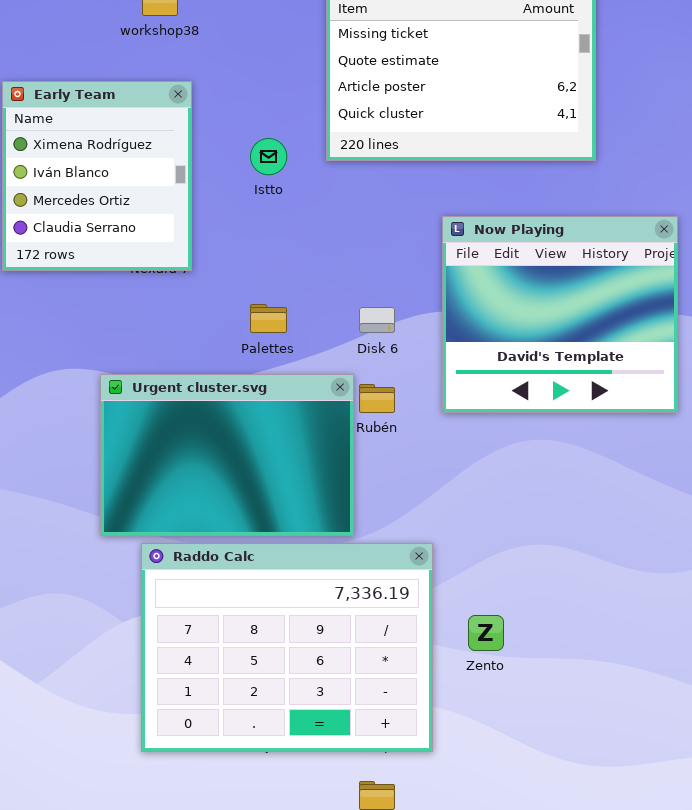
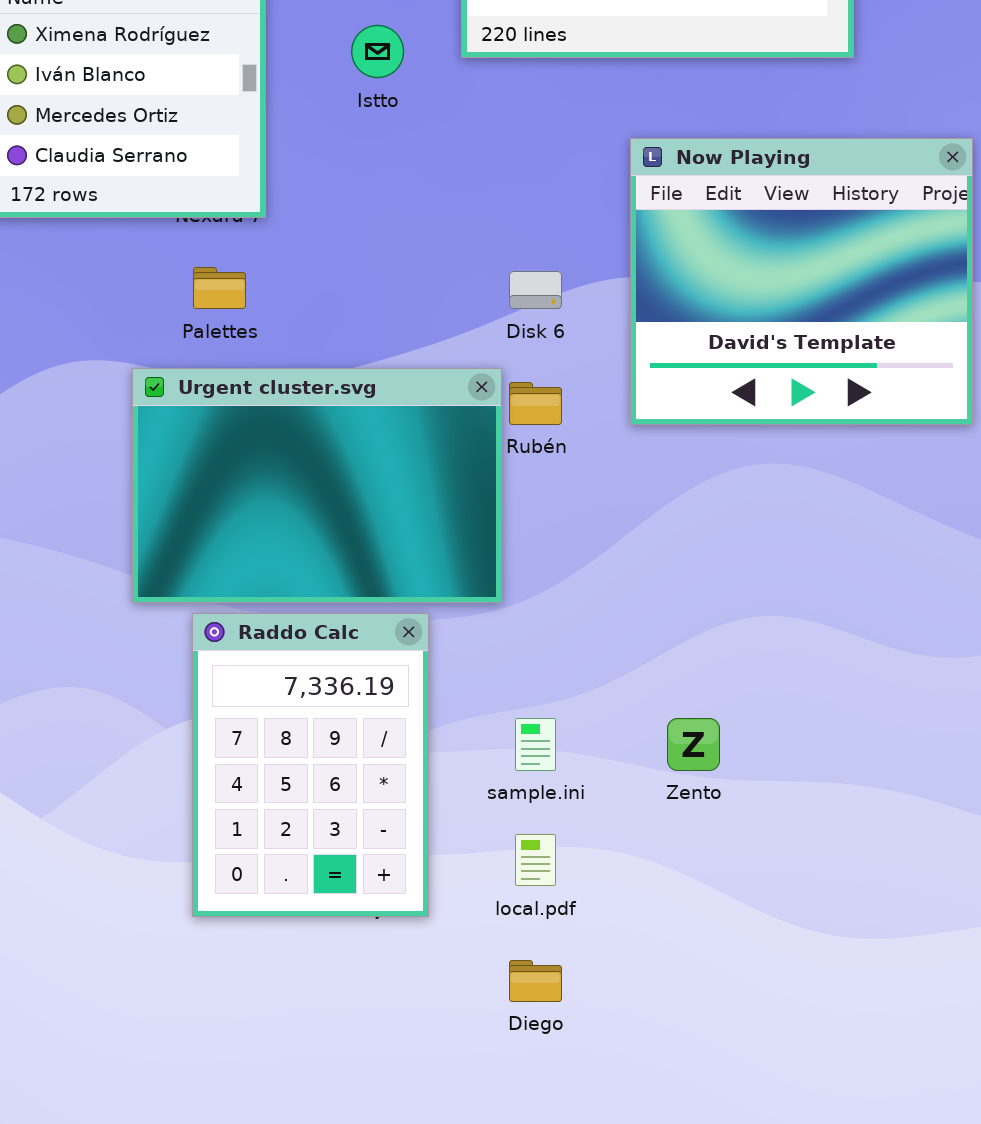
Palettes: [250,304,287,333] -> [193,267,246,309], moved
Raddo Calc: [141,543,433,752] -> [192,613,429,917], resized

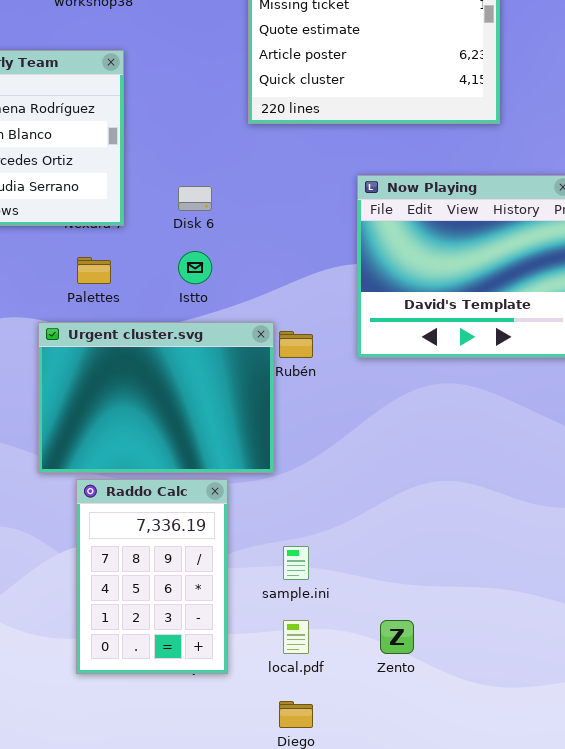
Istto: [351,25,404,78] -> [178,251,212,284], moved
Disk 6: [509,271,562,309] -> [178,186,212,211], moved
Zento: [667,718,720,771] -> [380,620,414,654], moved

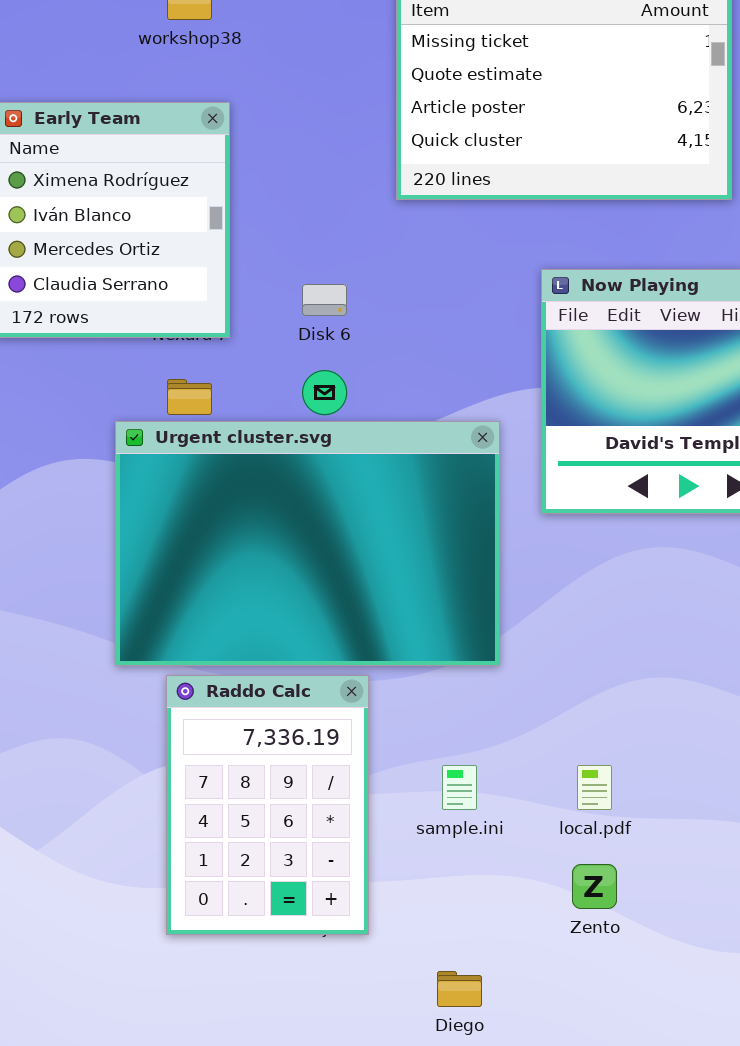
Urgent cluster.svg: [38,322,274,473] -> [115,421,500,666], resized
local.pdf: [283,620,309,654] -> [577,765,612,810], moved

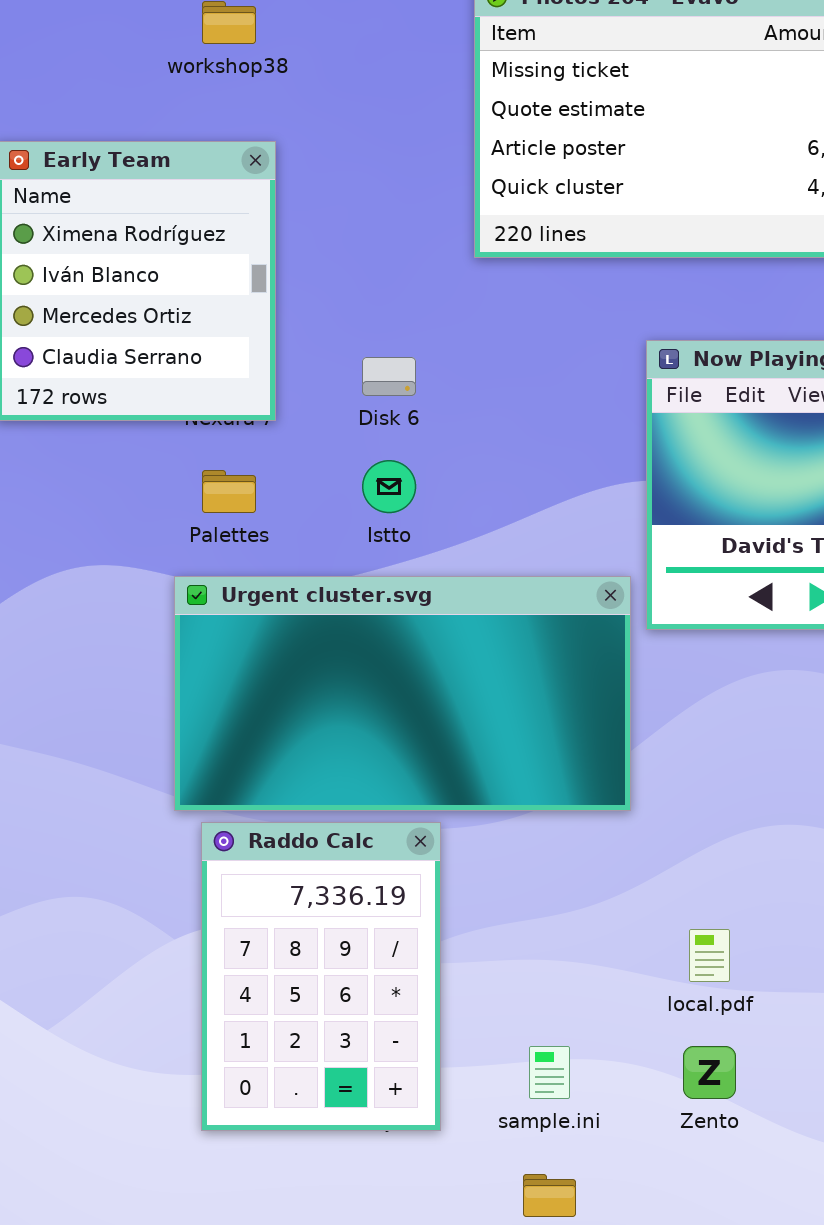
Urgent cluster.svg: [115,421,500,666] -> [174,576,631,811], moved, resized
sample.ini: [442,765,477,810] -> [529,1046,570,1099], moved

